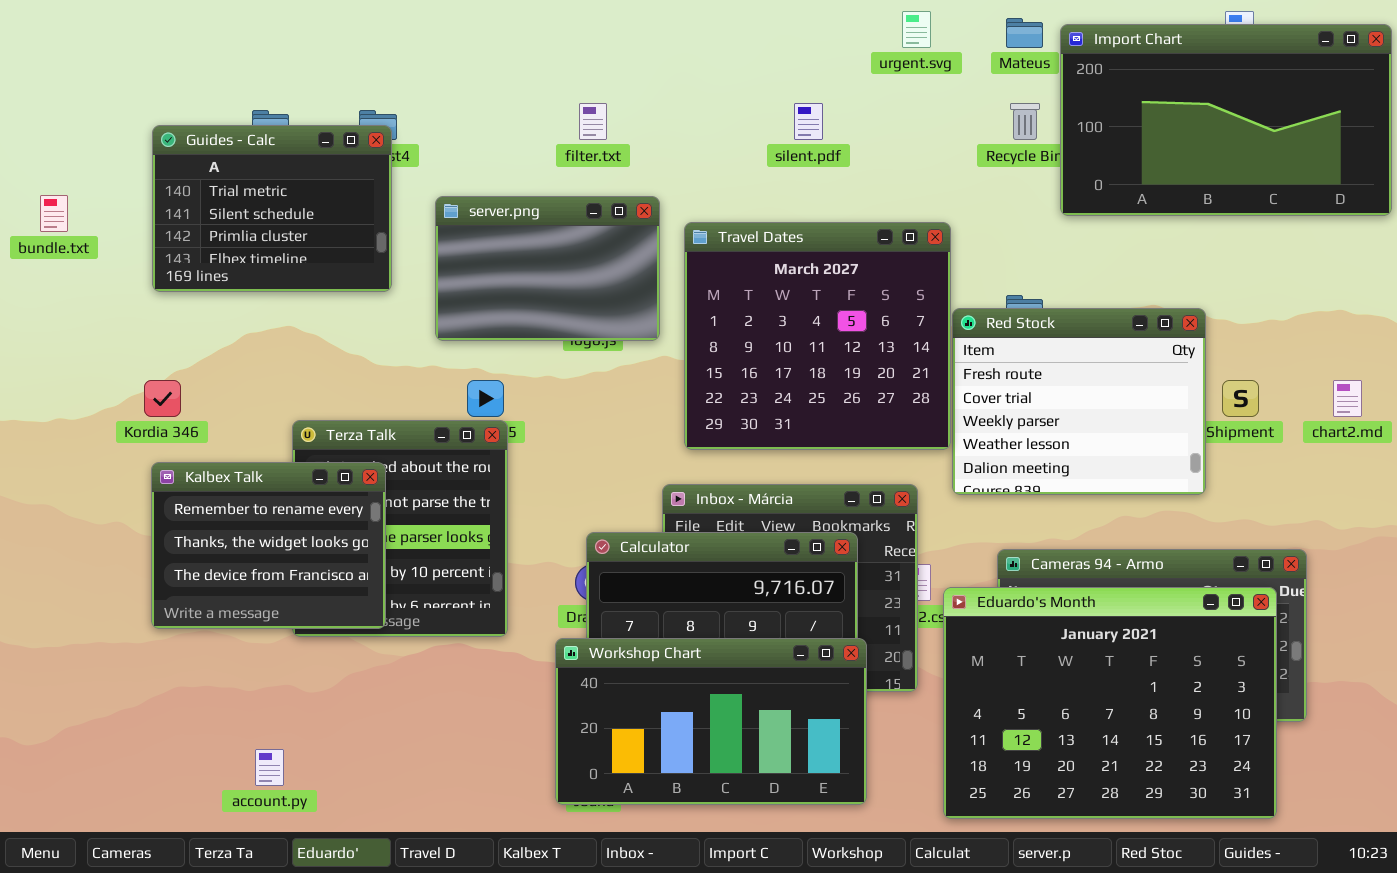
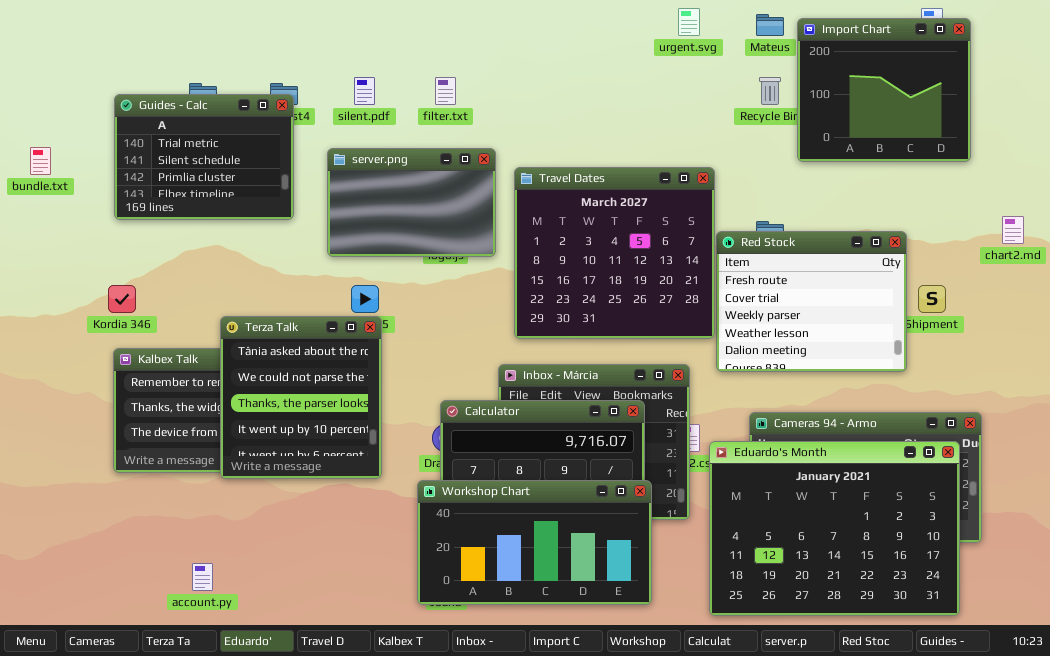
Import Chart: [1060,24,1392,216] -> [797,18,971,162], resized
silent.pdf: [794,103,823,140] -> [354,77,375,105], moved
chart2.md: [1333,380,1362,417] -> [1002,216,1024,244], moved
Terza Talk: [292,420,508,637] -> [220,316,382,479], raised

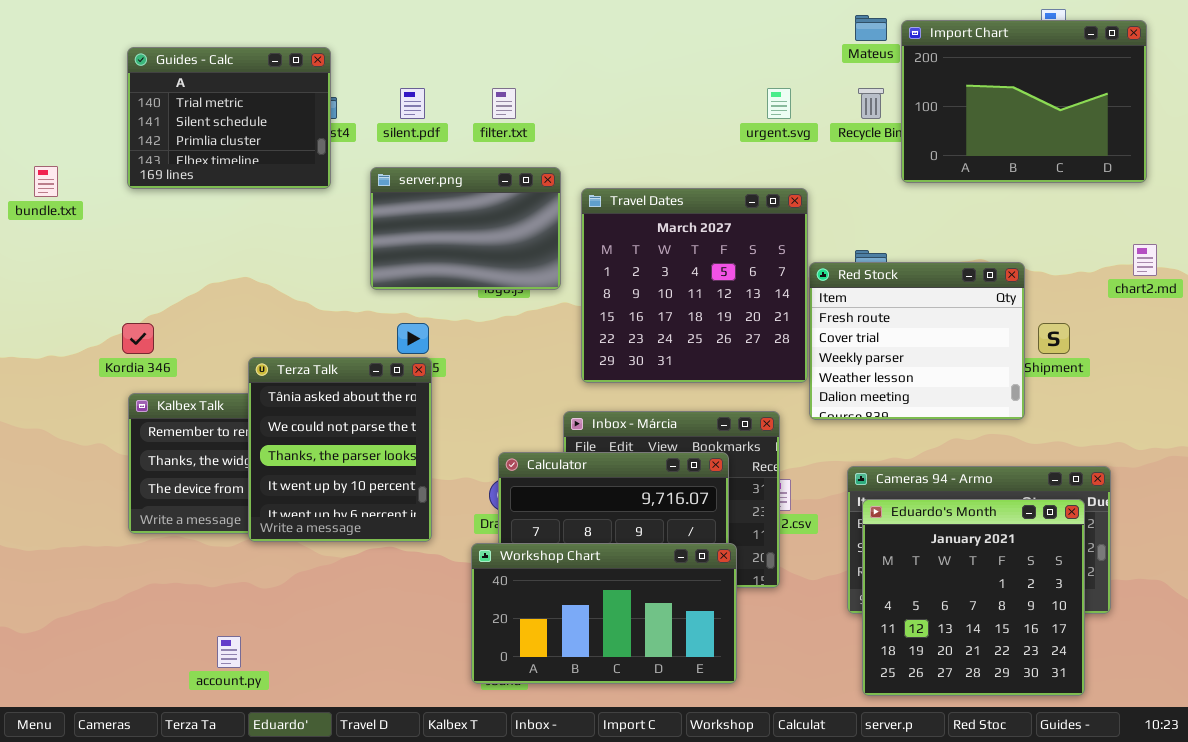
urgent.svg: [678,8,700,36] -> [767,88,791,119], moved
Import Chart: [797,18,971,162] -> [901,20,1147,183], resized
Guides - Calc: [114,94,294,220] -> [127,47,331,189], moved
Eduardo's Month: [709,441,960,616] -> [862,499,1085,696], resized

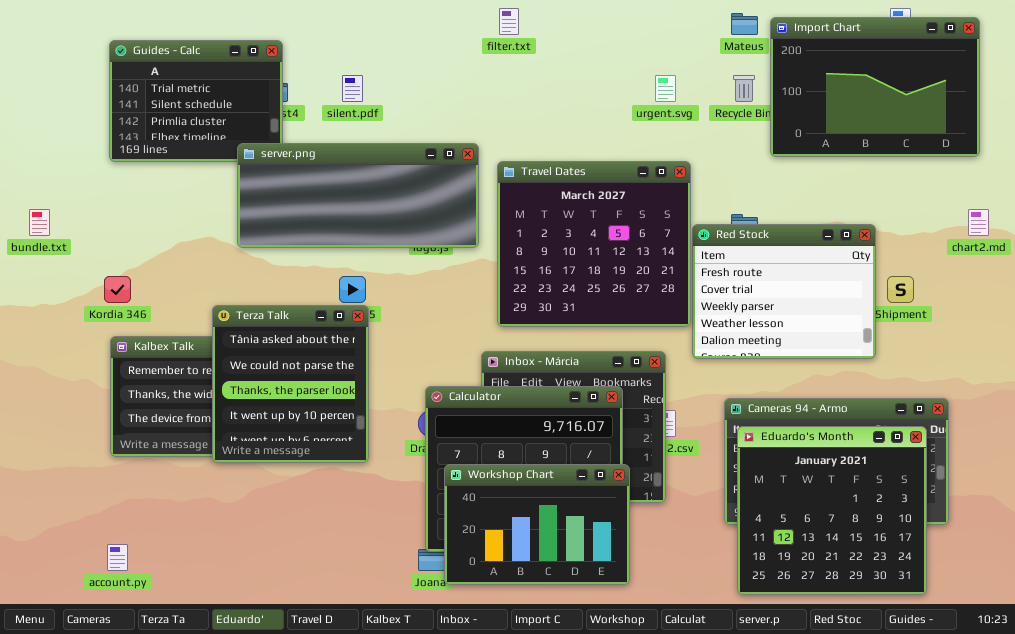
filter.txt: [492,88,516,119] -> [499,8,519,35], moved
bundle.txt: [34,166,58,197] -> [29,209,50,236], moved
server.png: [370,167,561,290] -> [237,143,479,248], resized
Workshop Chart: [471,543,737,684] -> [444,464,630,585], resized
account.py: [217,636,241,668] -> [107,544,128,571], moved

